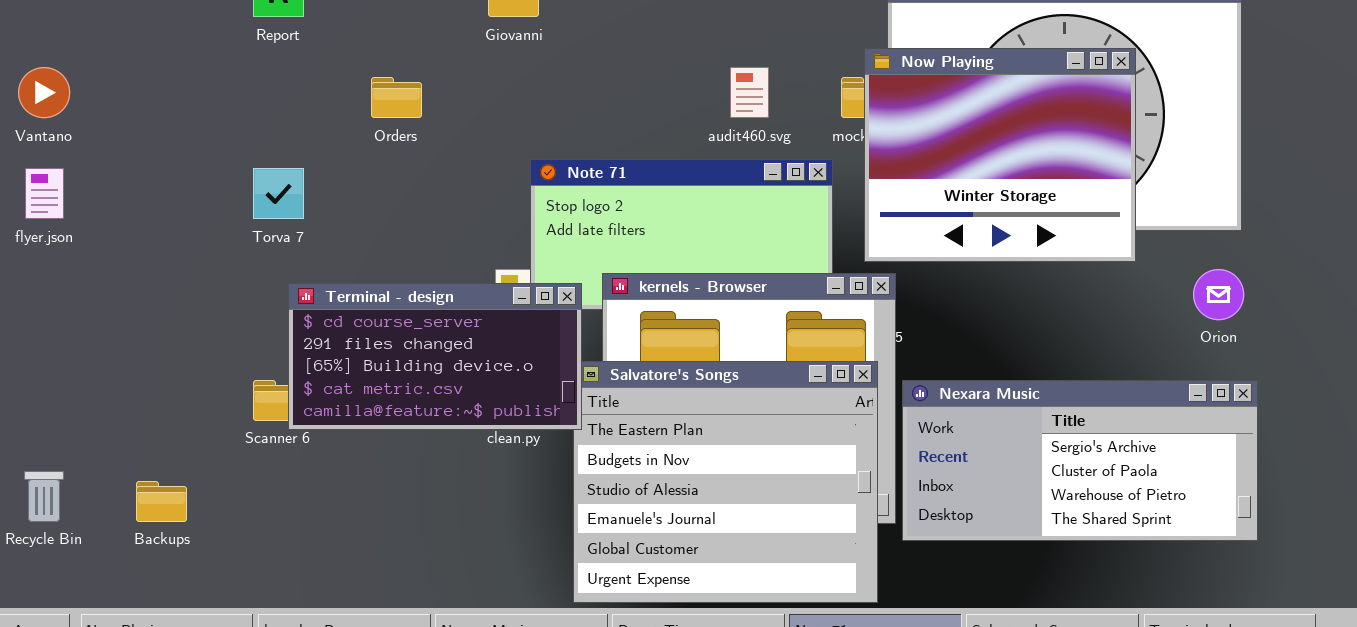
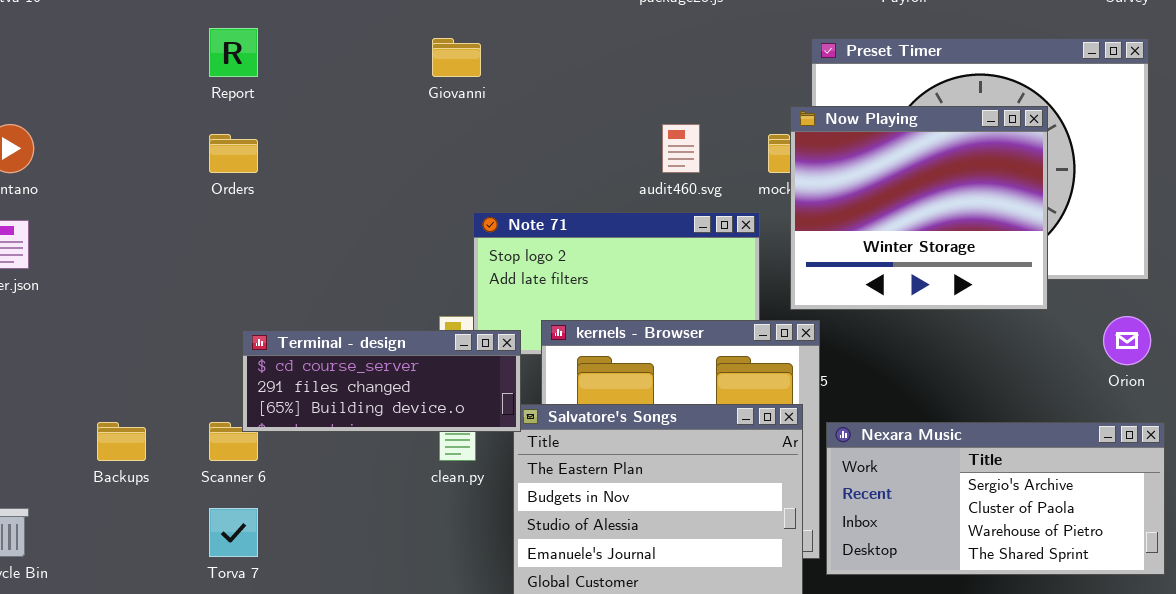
Orders: [371,77,422,118] -> [209,134,258,173], moved
Torva 7: [253,168,304,219] -> [209,508,258,557], moved
Terminal - design: [288,283,582,430] -> [242,330,521,432], resized
Backups: [136,481,187,522] -> [97,422,146,461], moved

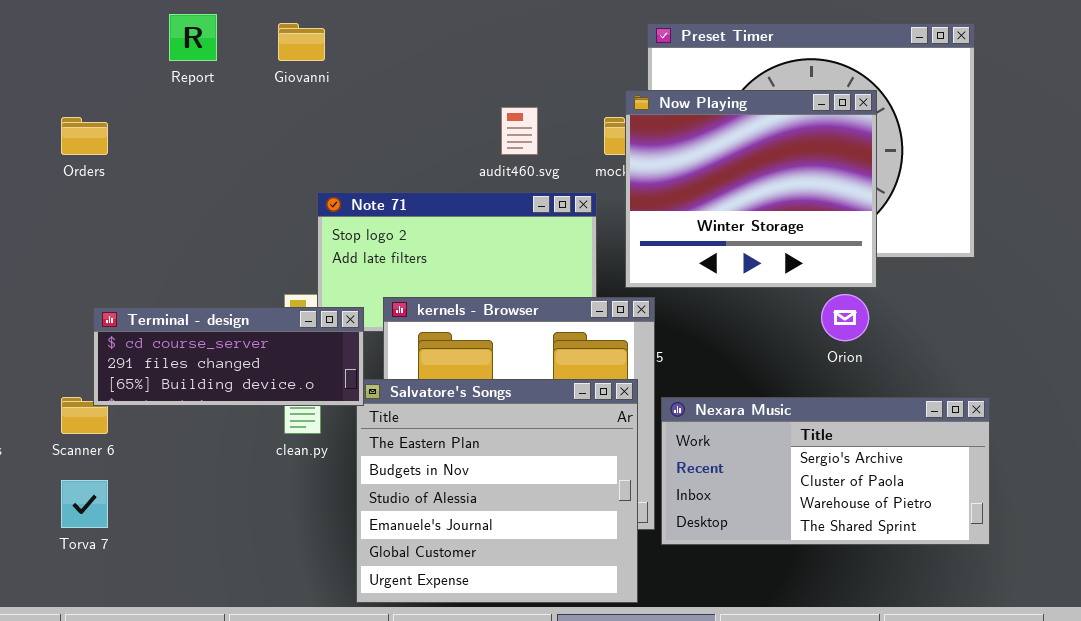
Report: [209,28,258,77] -> [169,14,217,61], moved
Orion: [1103,316,1151,365] -> [821,294,869,341], moved

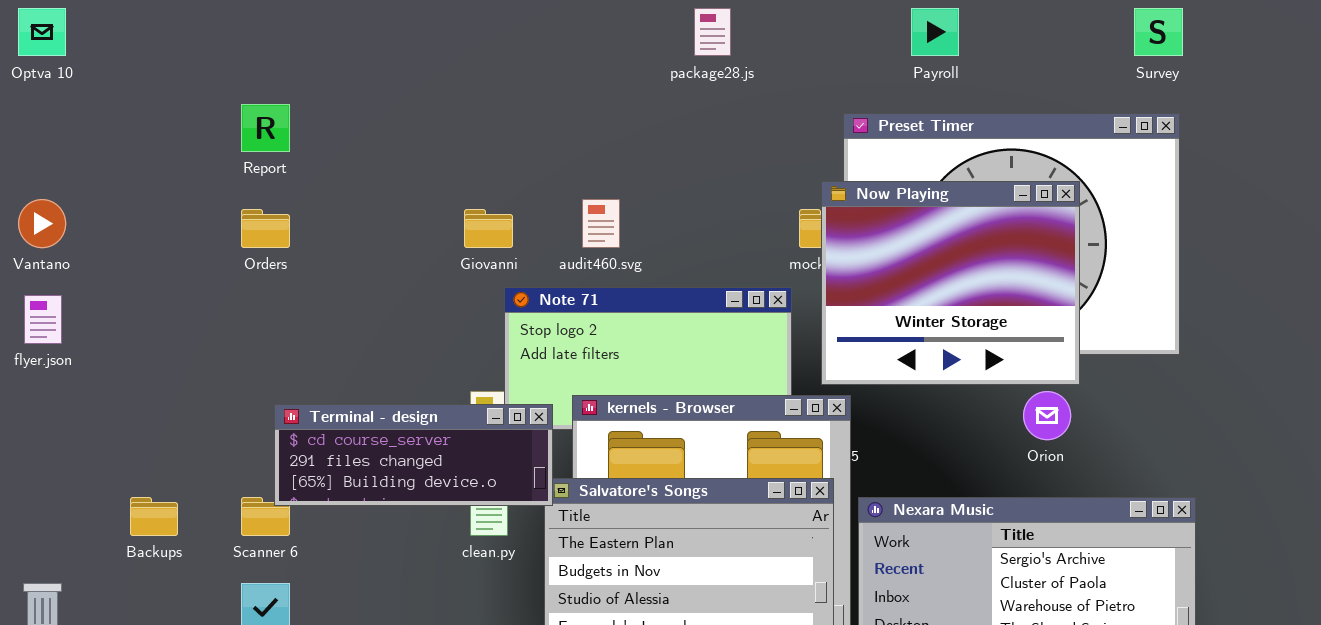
Report: [169,14,217,61] -> [241,104,290,152], moved
Giovanni: [278,23,325,61] -> [464,209,513,248], moved
audit460.svg: [501,107,538,155] -> [582,199,620,248], moved

